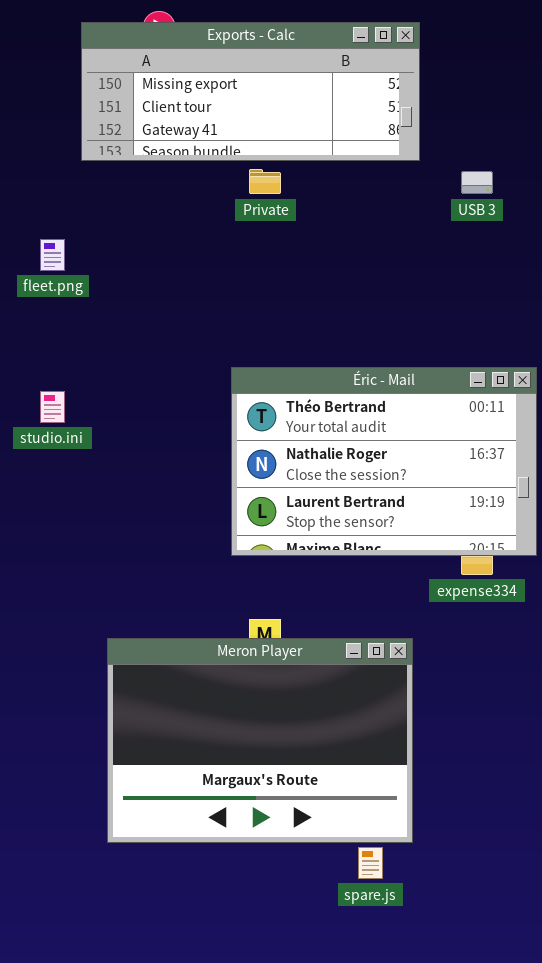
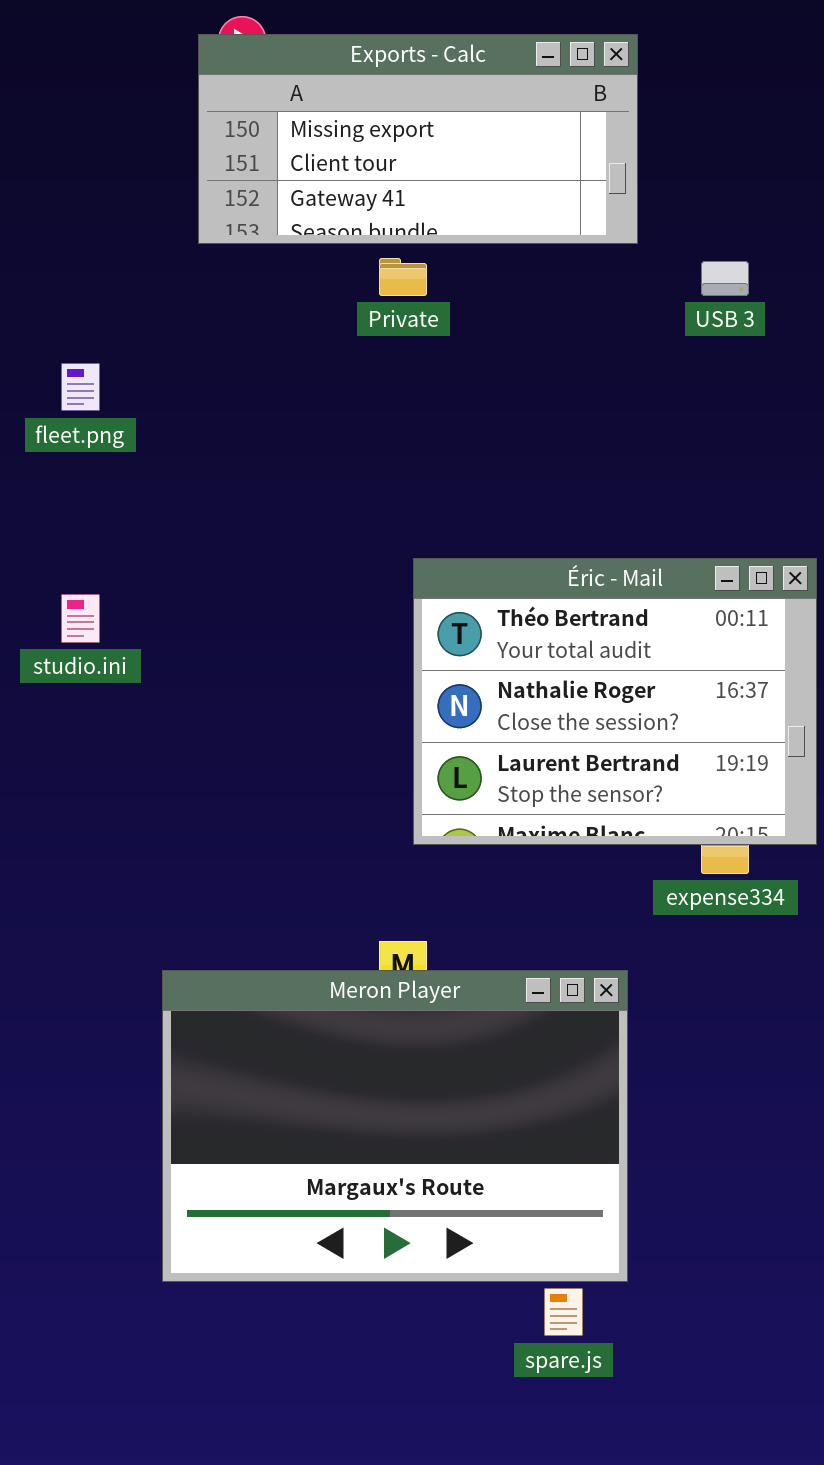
Exports - Calc: [81,22,420,161] -> [198,34,638,244], resized
Éric - Mail: [231,367,537,556] -> [413,558,817,845], resized

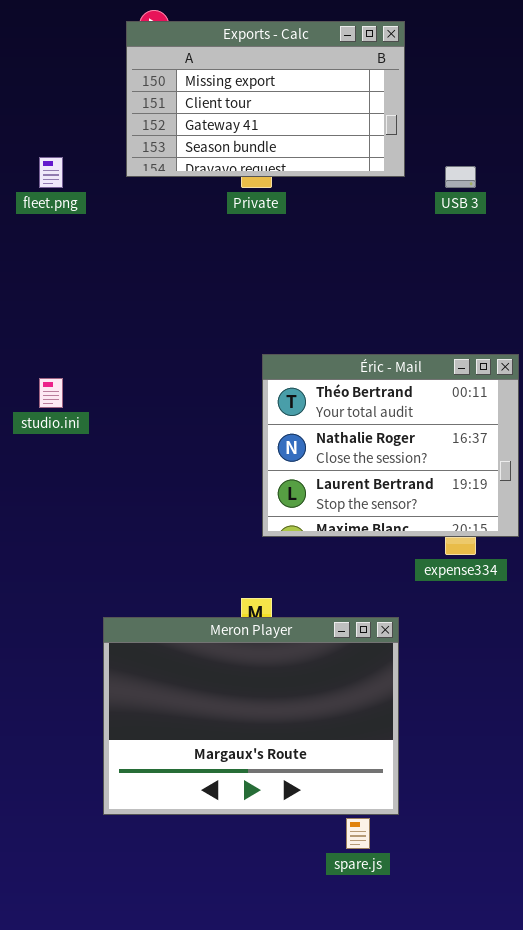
Exports - Calc: [198,34,638,244] -> [126,21,405,177], resized
fleet.png: [61,363,100,411] -> [39,157,63,188], moved

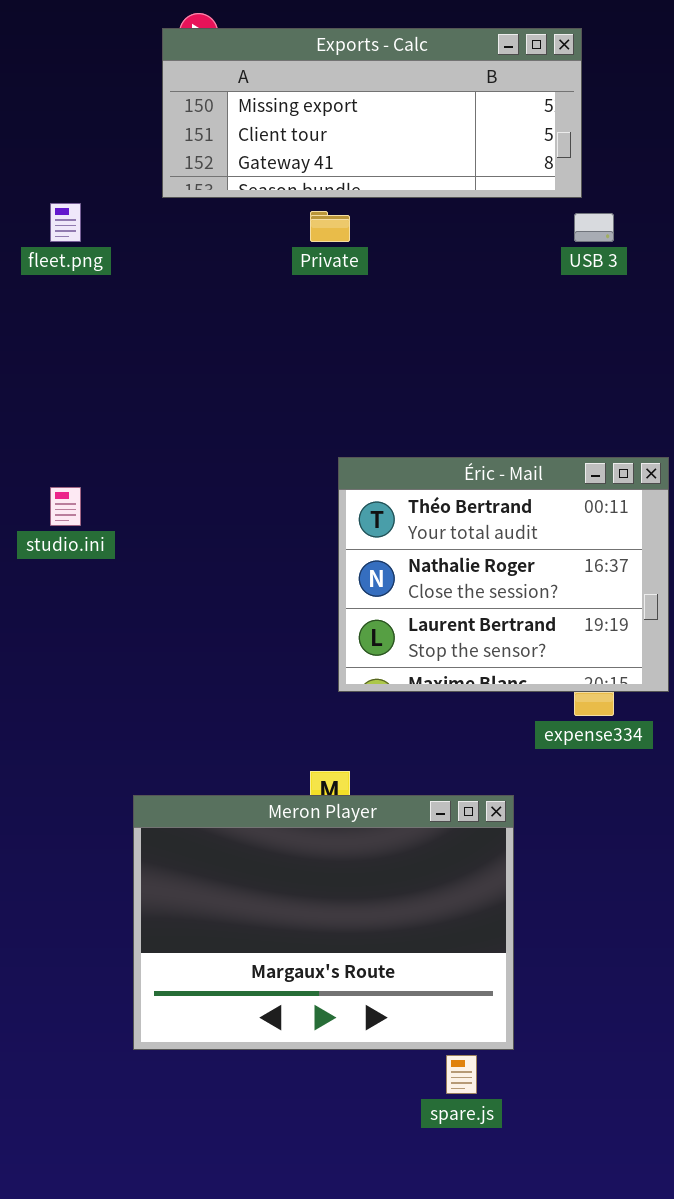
Exports - Calc: [126,21,405,177] -> [162,28,582,198], resized

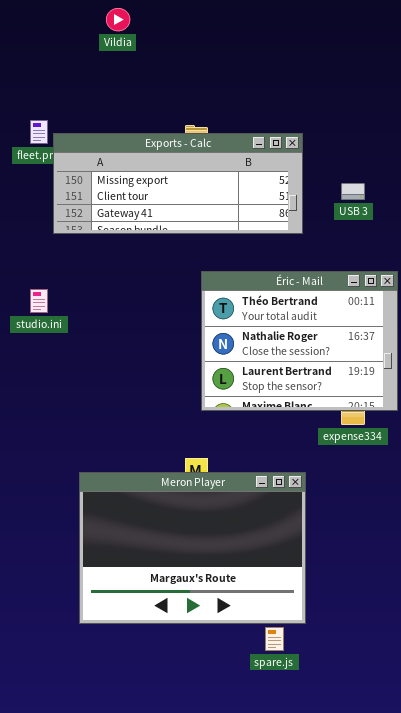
Exports - Calc: [162,28,582,198] -> [53,133,303,234], moved
USB 3: [574,213,614,242] -> [341,183,365,200], moved

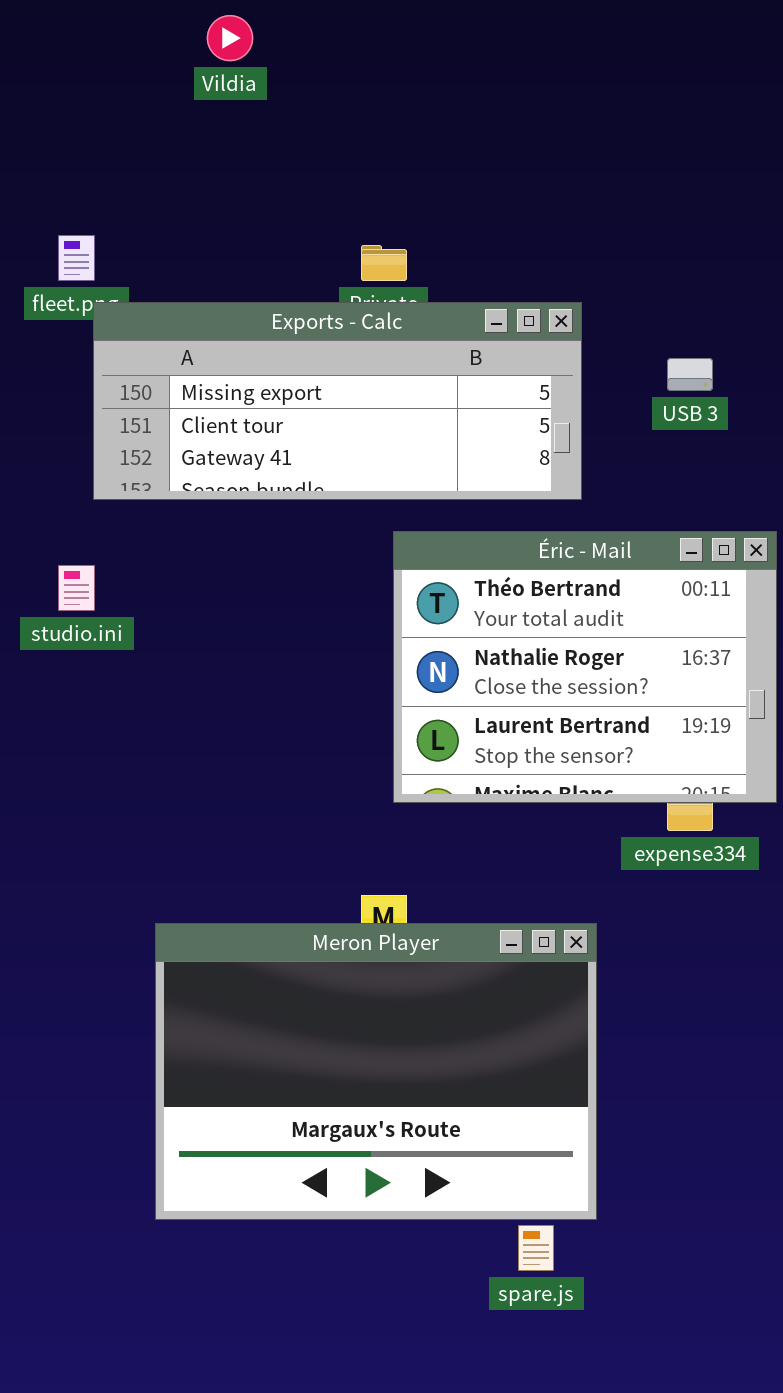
Exports - Calc: [53,133,303,234] -> [93,302,582,500], moved

